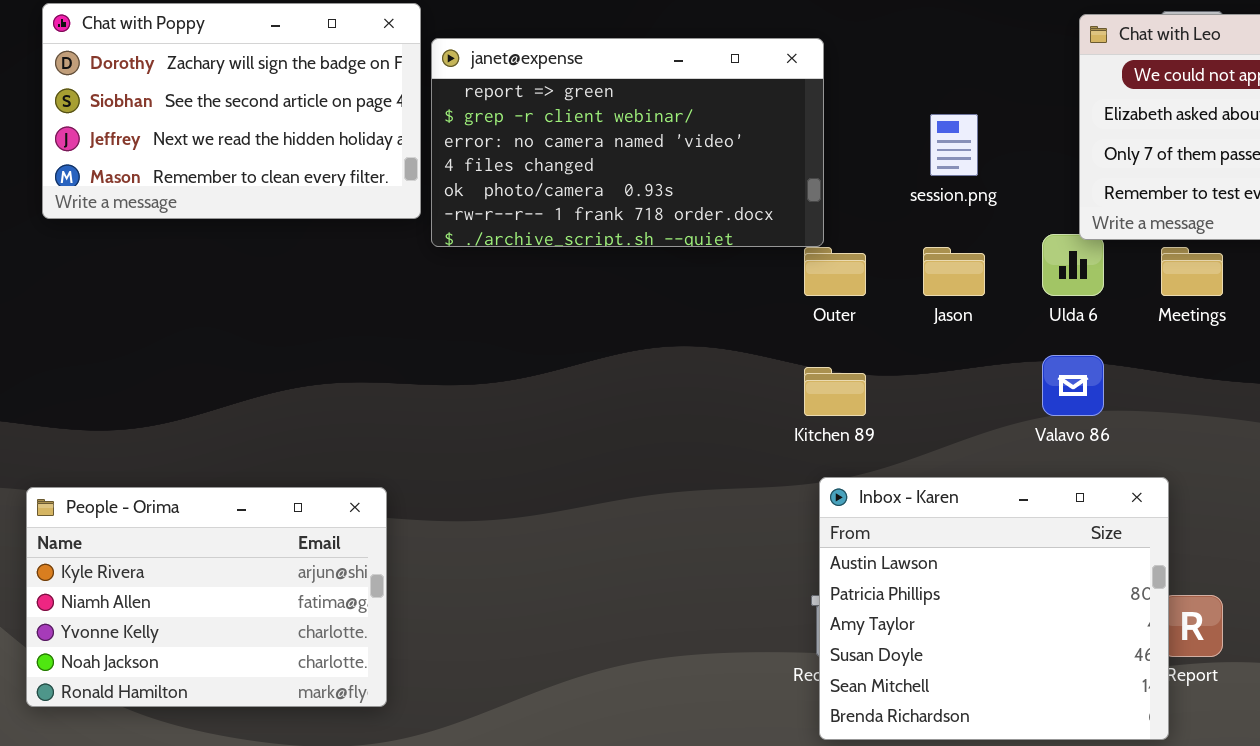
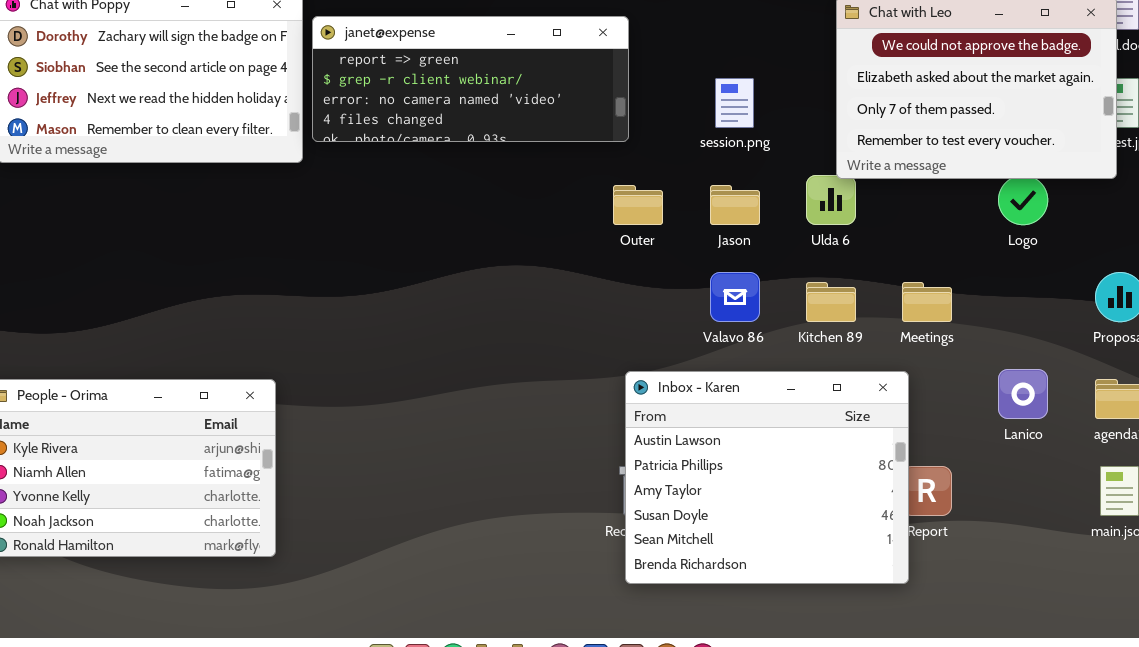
janet@expense: [431,38,824,247] -> [312,16,629,142], resized
Meetings: [1161,247,1223,296] -> [902,282,952,322], moved
Valavo 86: [1042,355,1104,416] -> [710,272,760,322], moved
Kitchen 89: [804,367,866,416] -> [806,282,856,322], moved

